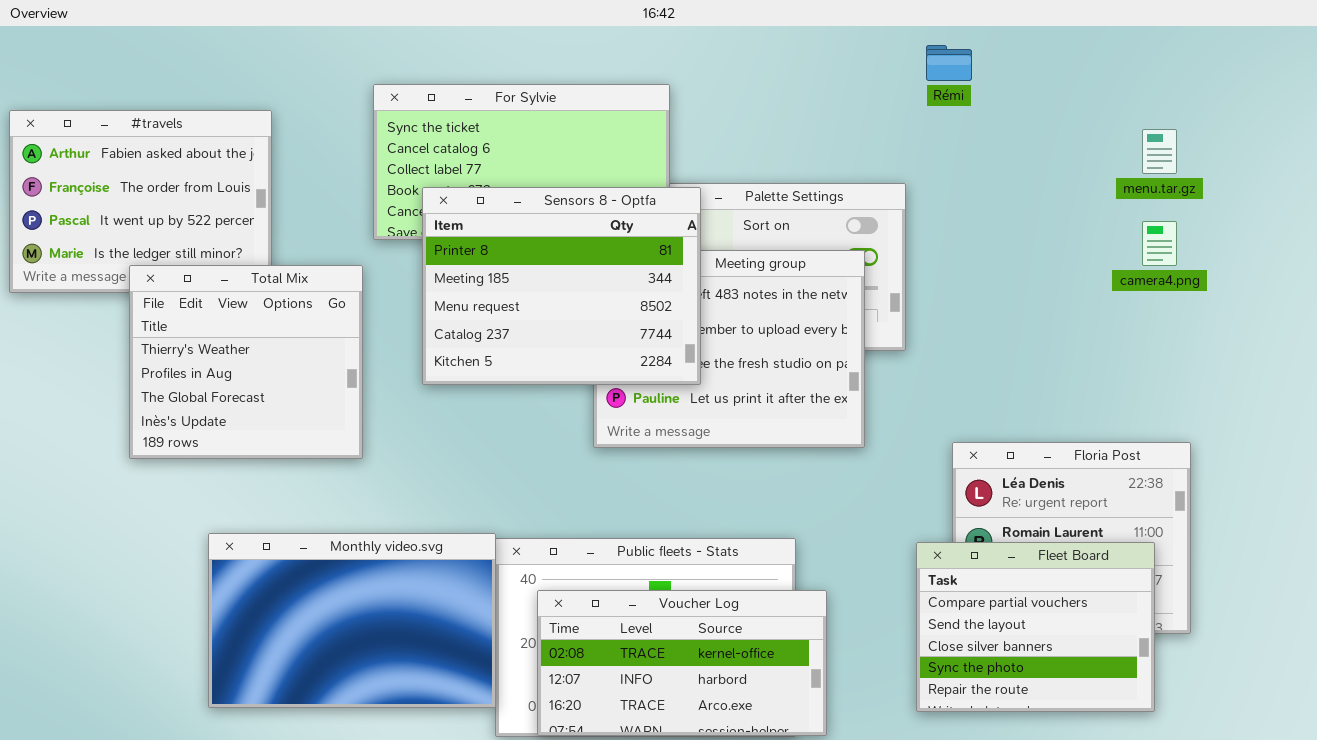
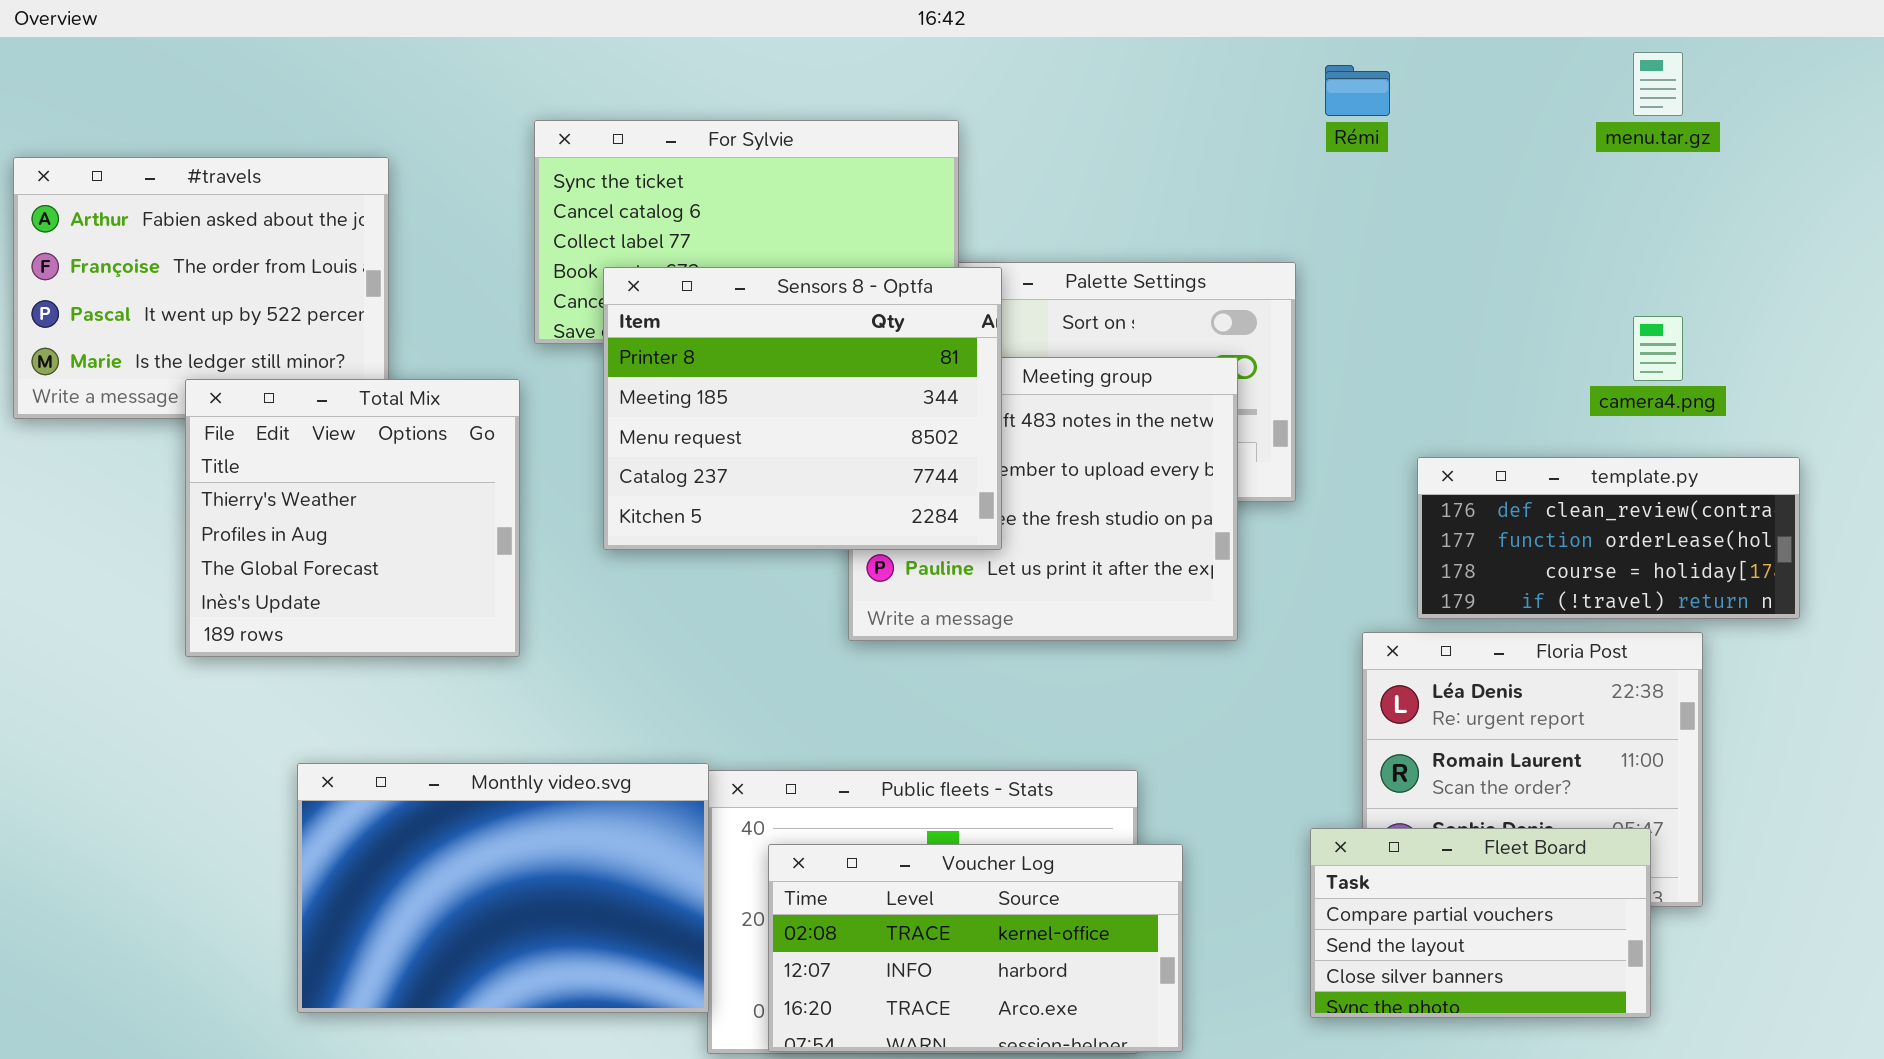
menu.tar.gz: [1142,129,1177,174] -> [1633,52,1683,116], moved
template.py: none -> [1417,457,1800,619], opened
Fleet Board: [916,542,1155,712] -> [1310,828,1651,1018], resized

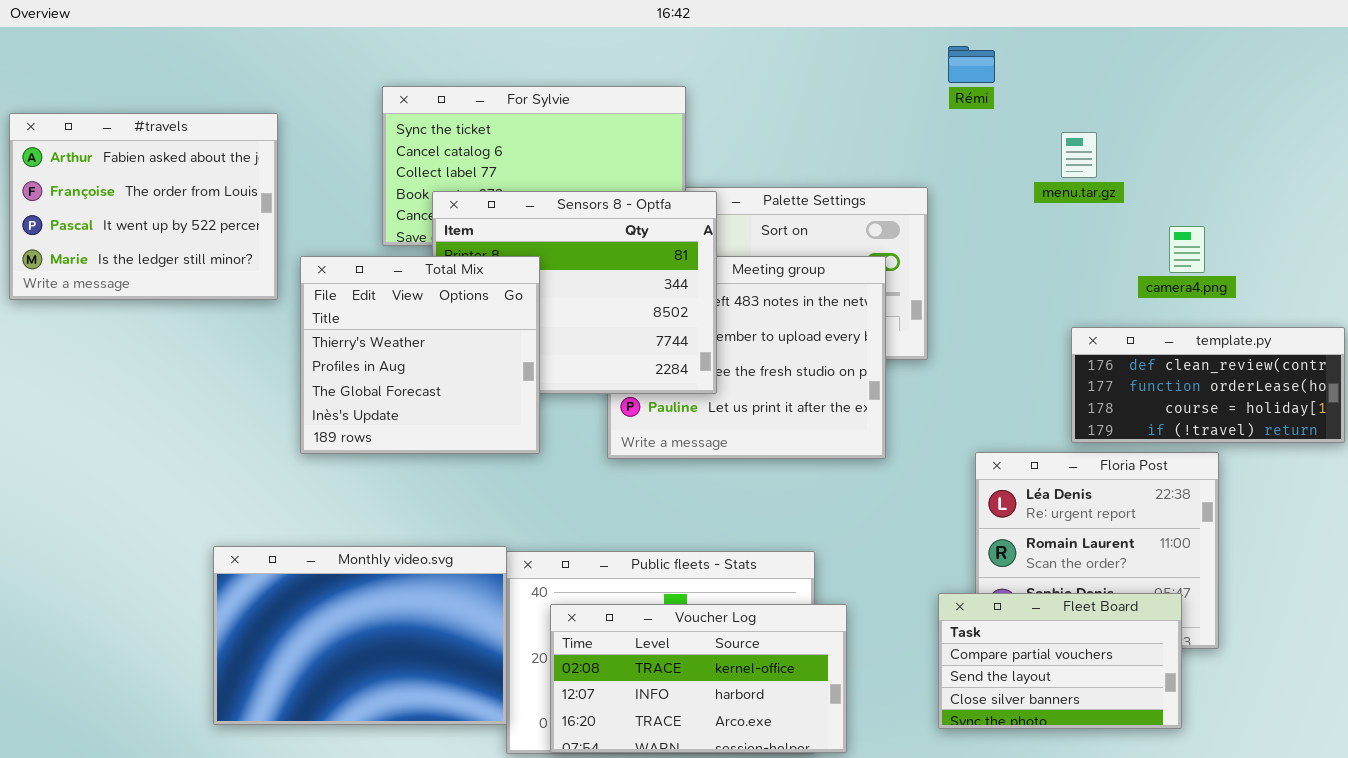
menu.tar.gz: [1633,52,1683,116] -> [1061,132,1097,178], moved
Total Mix: [185,379,520,657] -> [300,256,540,454], moved
template.py: [1417,457,1800,619] -> [1071,327,1345,443], moved

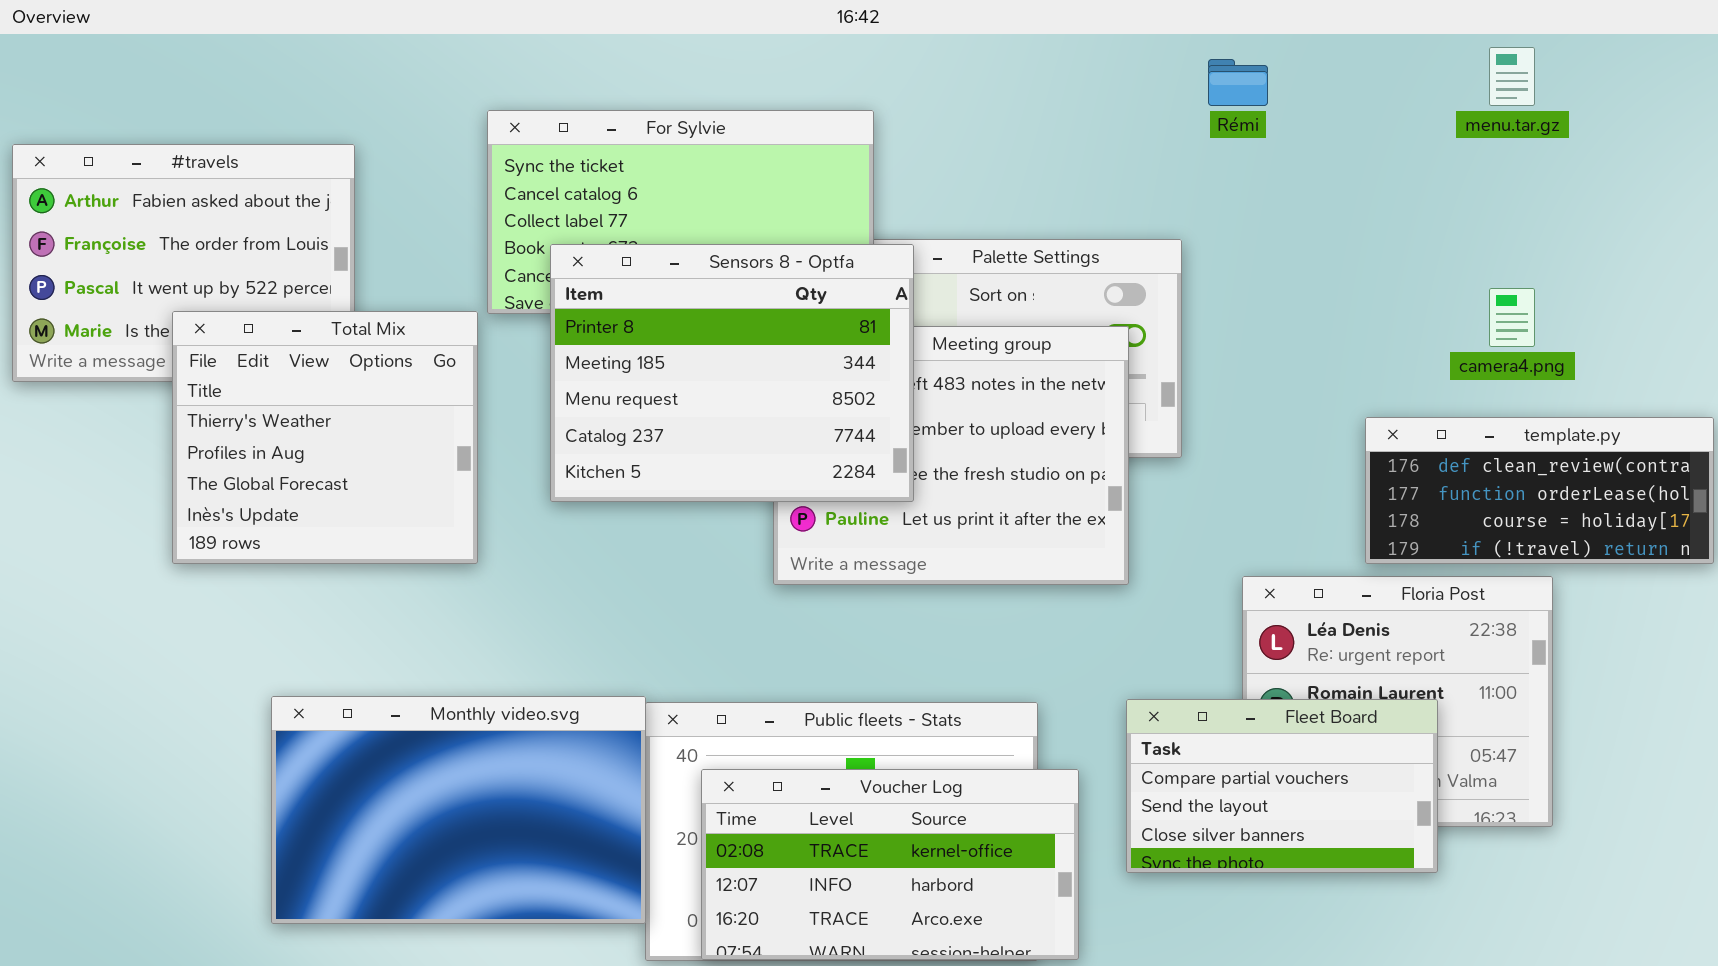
menu.tar.gz: [1061,132,1097,178] -> [1489,47,1535,106], moved
Total Mix: [300,256,540,454] -> [172,311,478,564], moved
Fleet Board: [938,593,1182,729] -> [1126,699,1438,873], moved

